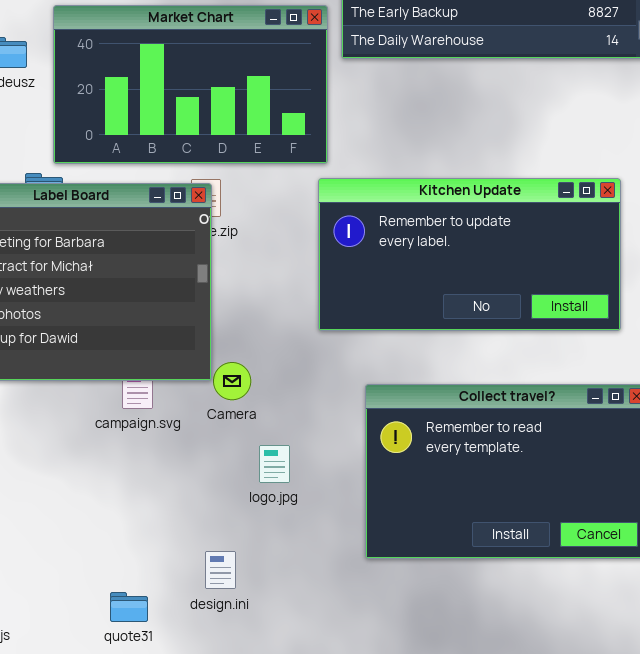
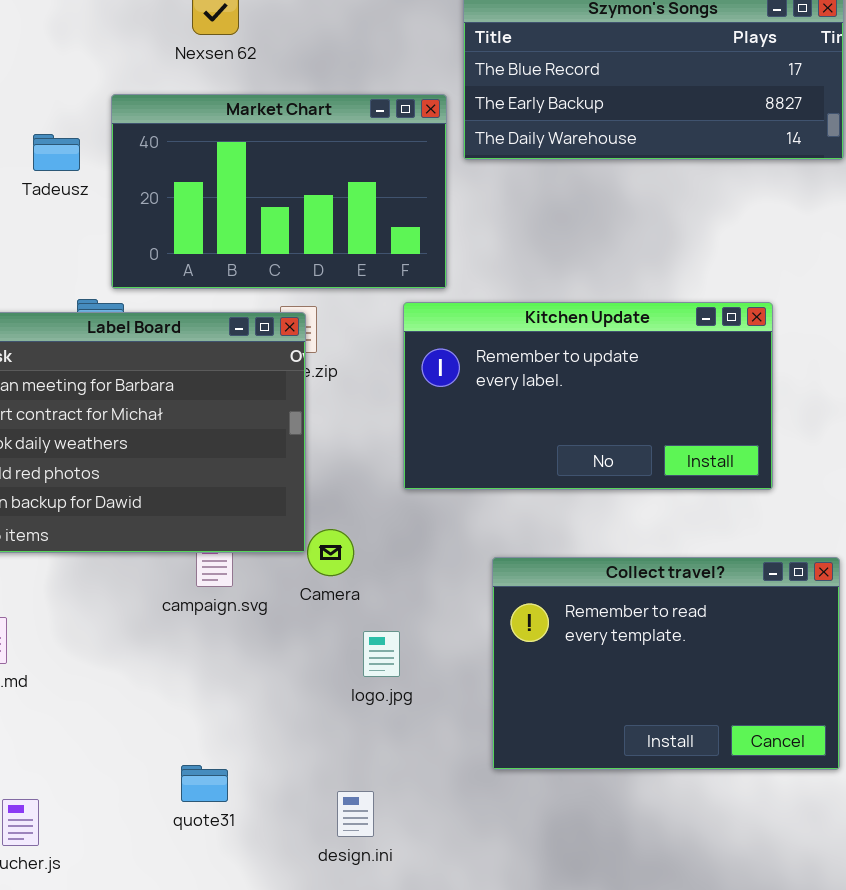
Kitchen Update: [318,178,621,331] -> [403,302,773,490], moved
design.ini: [205,551,236,589] -> [337,791,374,837], moved
quote31: [110,592,148,622] -> [181,765,228,802], moved

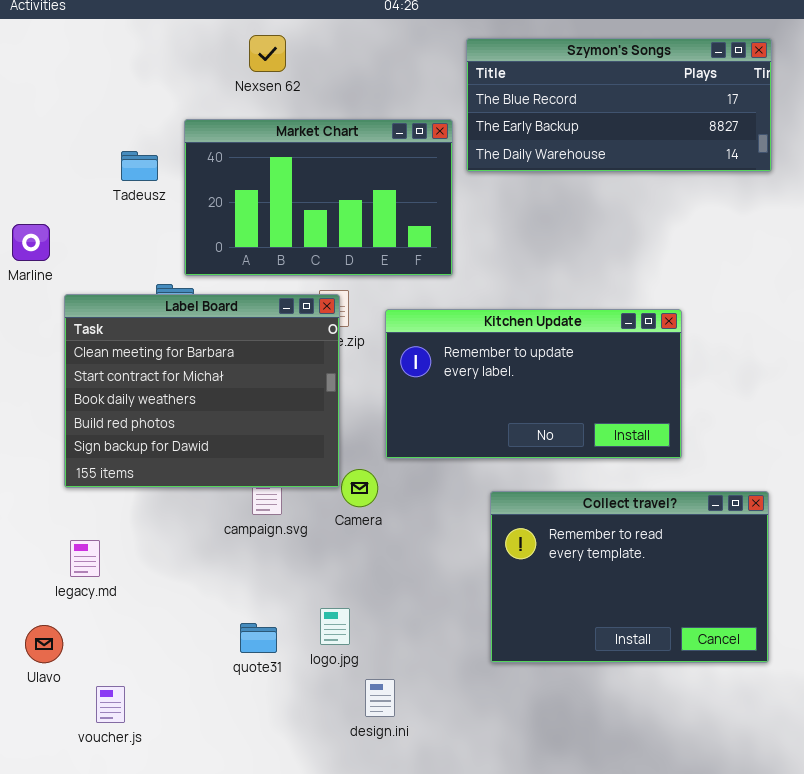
Kitchen Update: [403,302,773,490] -> [385,309,682,459], moved
logo.jpg: [363,631,400,677] -> [320,608,350,645], moved
quote31: [181,765,228,802] -> [240,623,277,653], moved

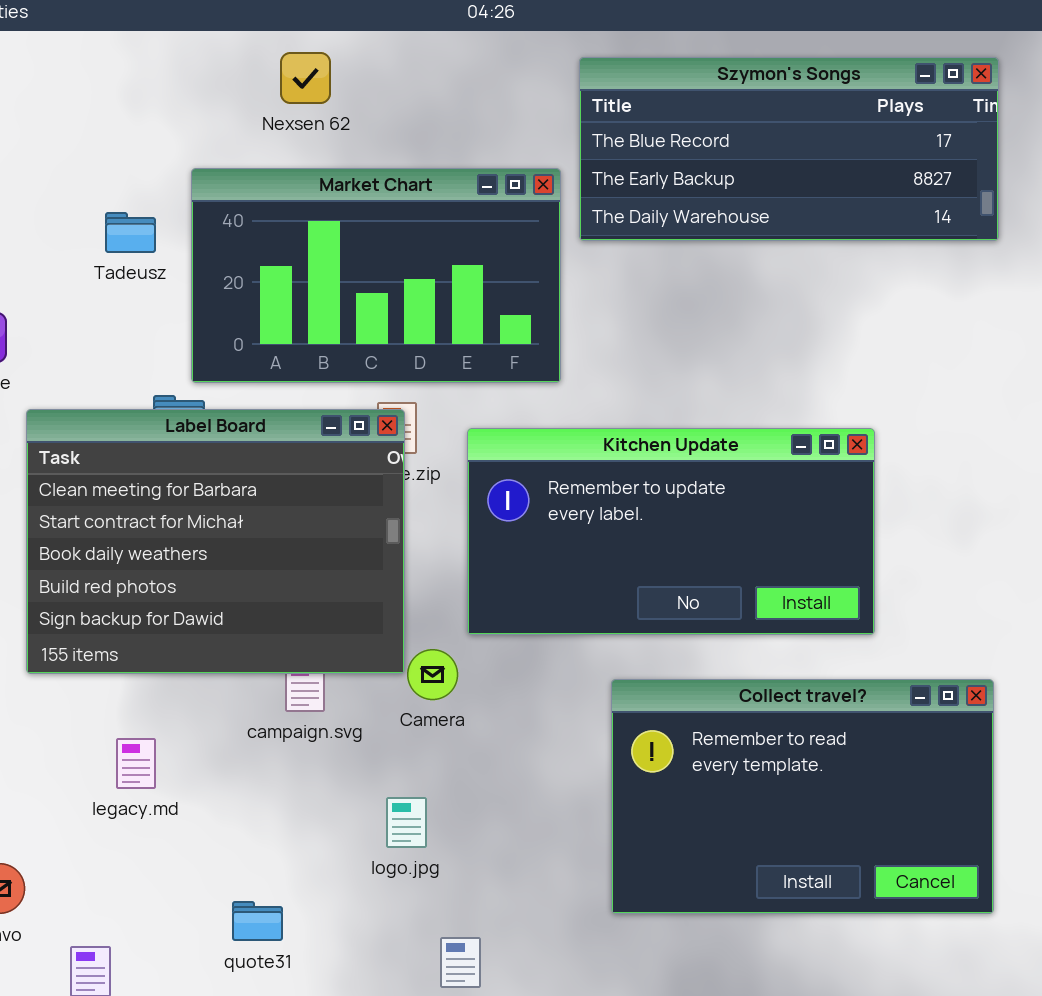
legacy.md: [70,540,100,577] -> [116,738,156,789], moved
logo.jpg: [320,608,350,645] -> [386,797,427,848], moved
quote31: [240,623,277,653] -> [232,901,283,941], moved

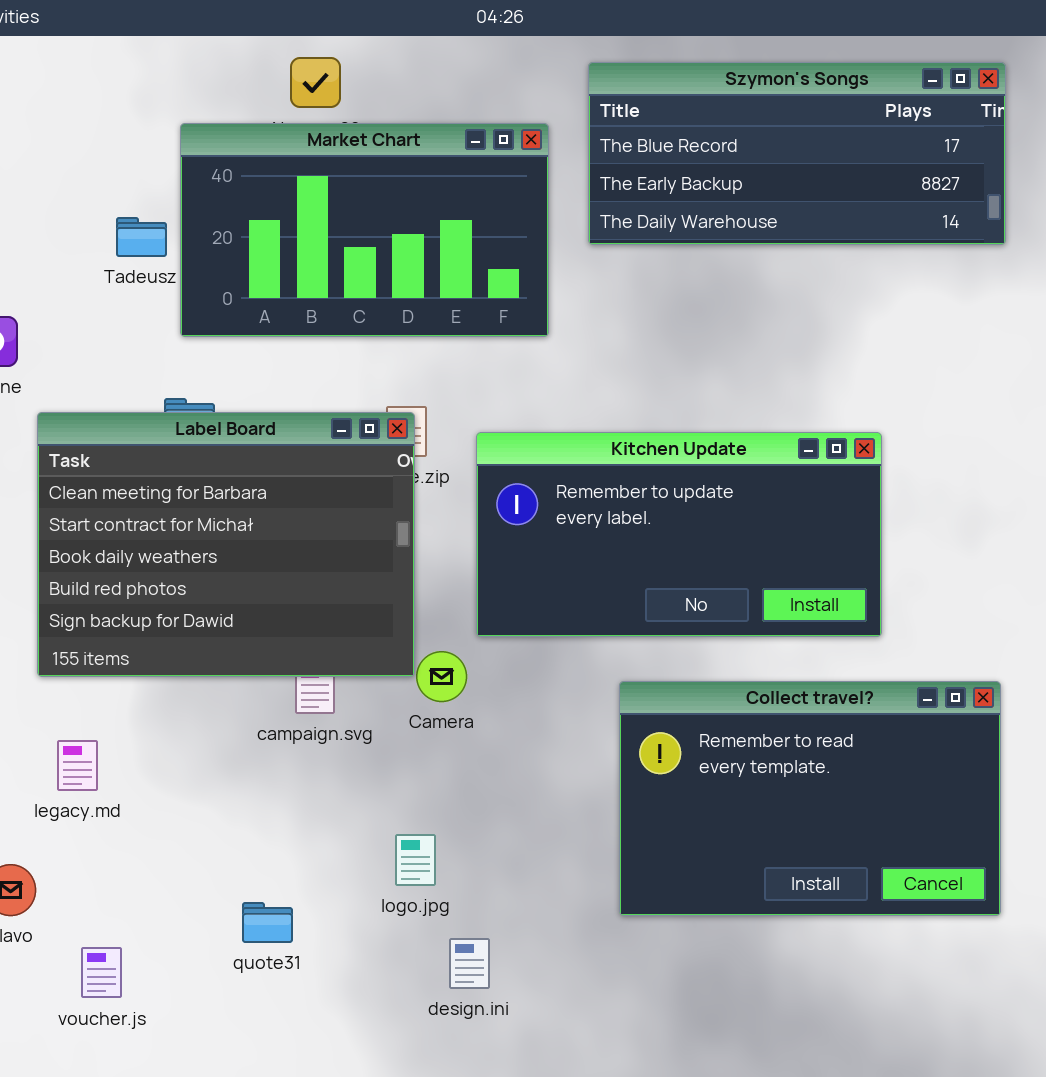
Market Chart: [191,168,561,383] -> [180,123,549,337], moved
legacy.md: [116,738,156,789] -> [57,740,98,791], moved
logo.jpg: [386,797,427,848] -> [395,834,436,886], moved

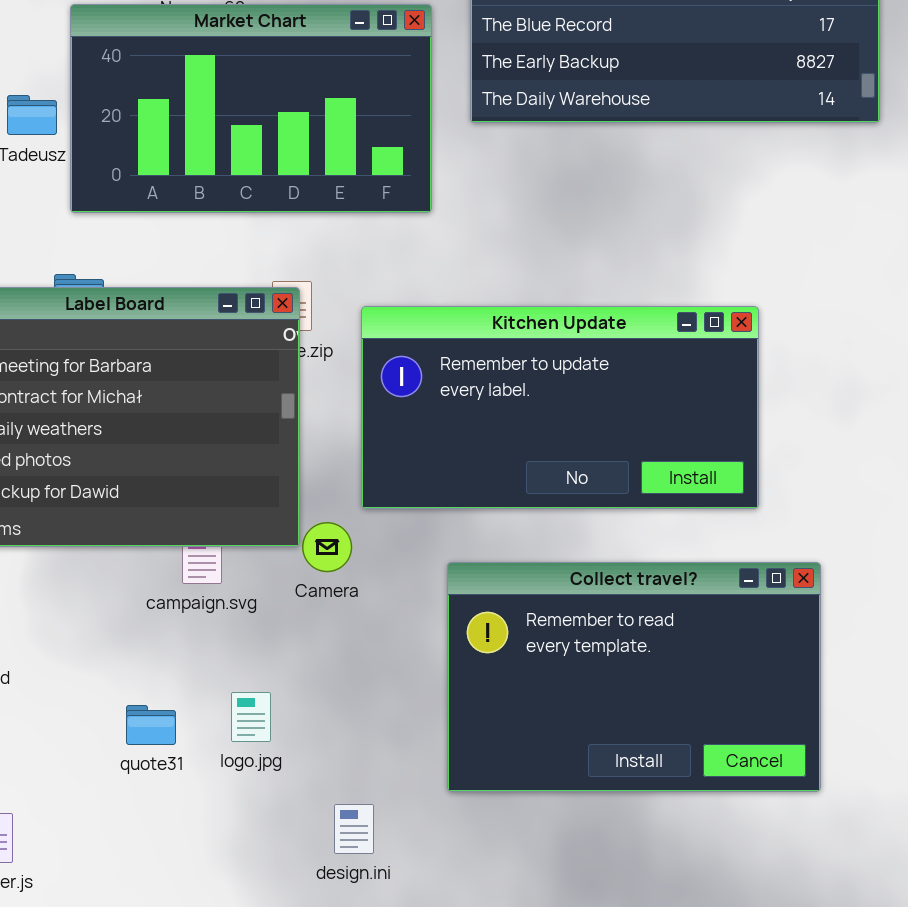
Collect travel?: [619,681,1001,916] -> [447,562,821,792], moved
logo.jpg: [395,834,436,886] -> [231,692,271,742], moved
quote31: [242,902,293,943] -> [126,705,176,745], moved

